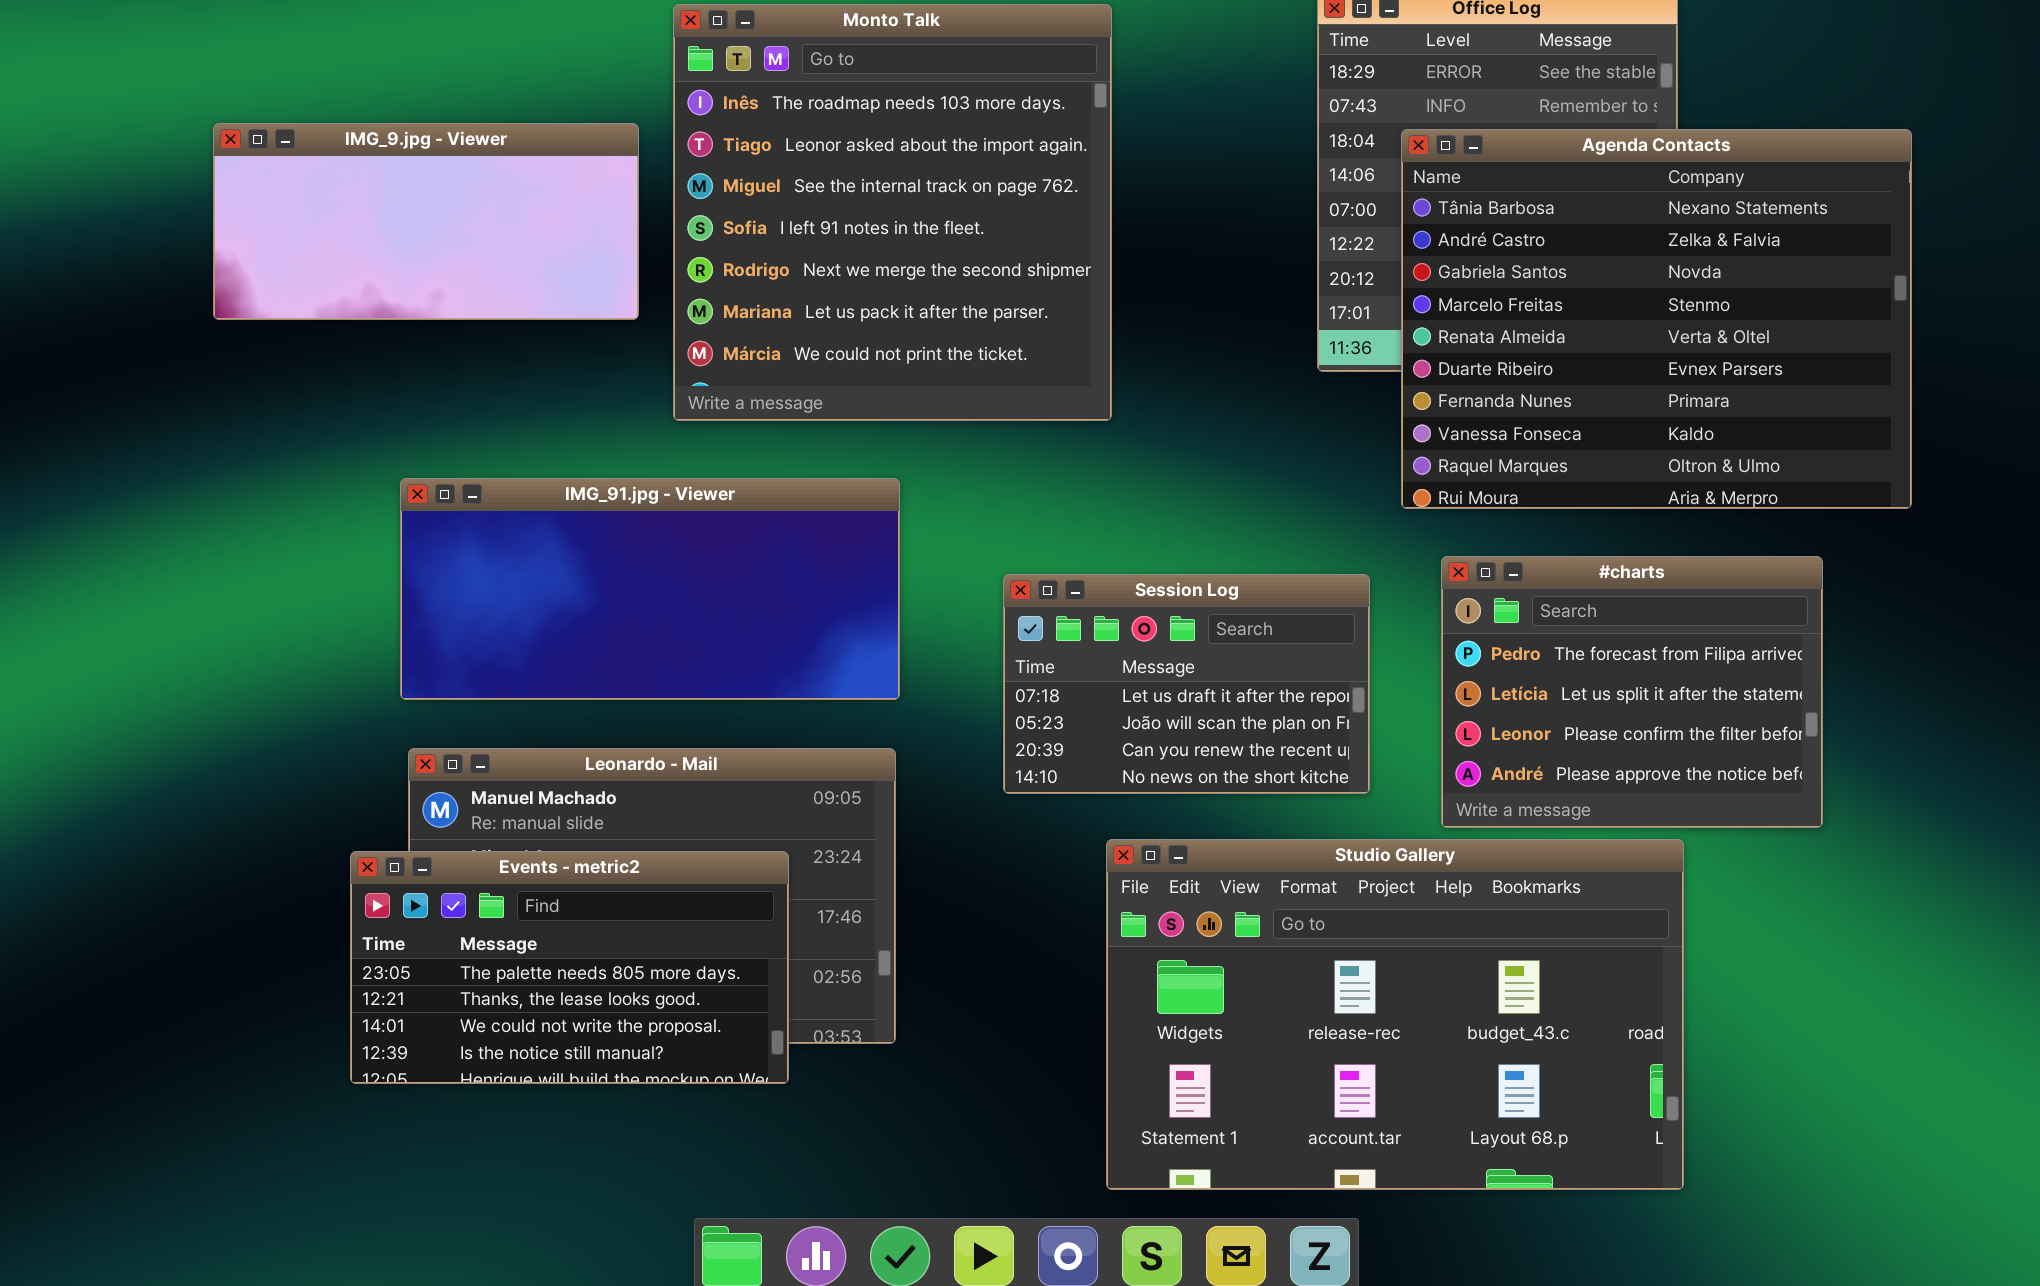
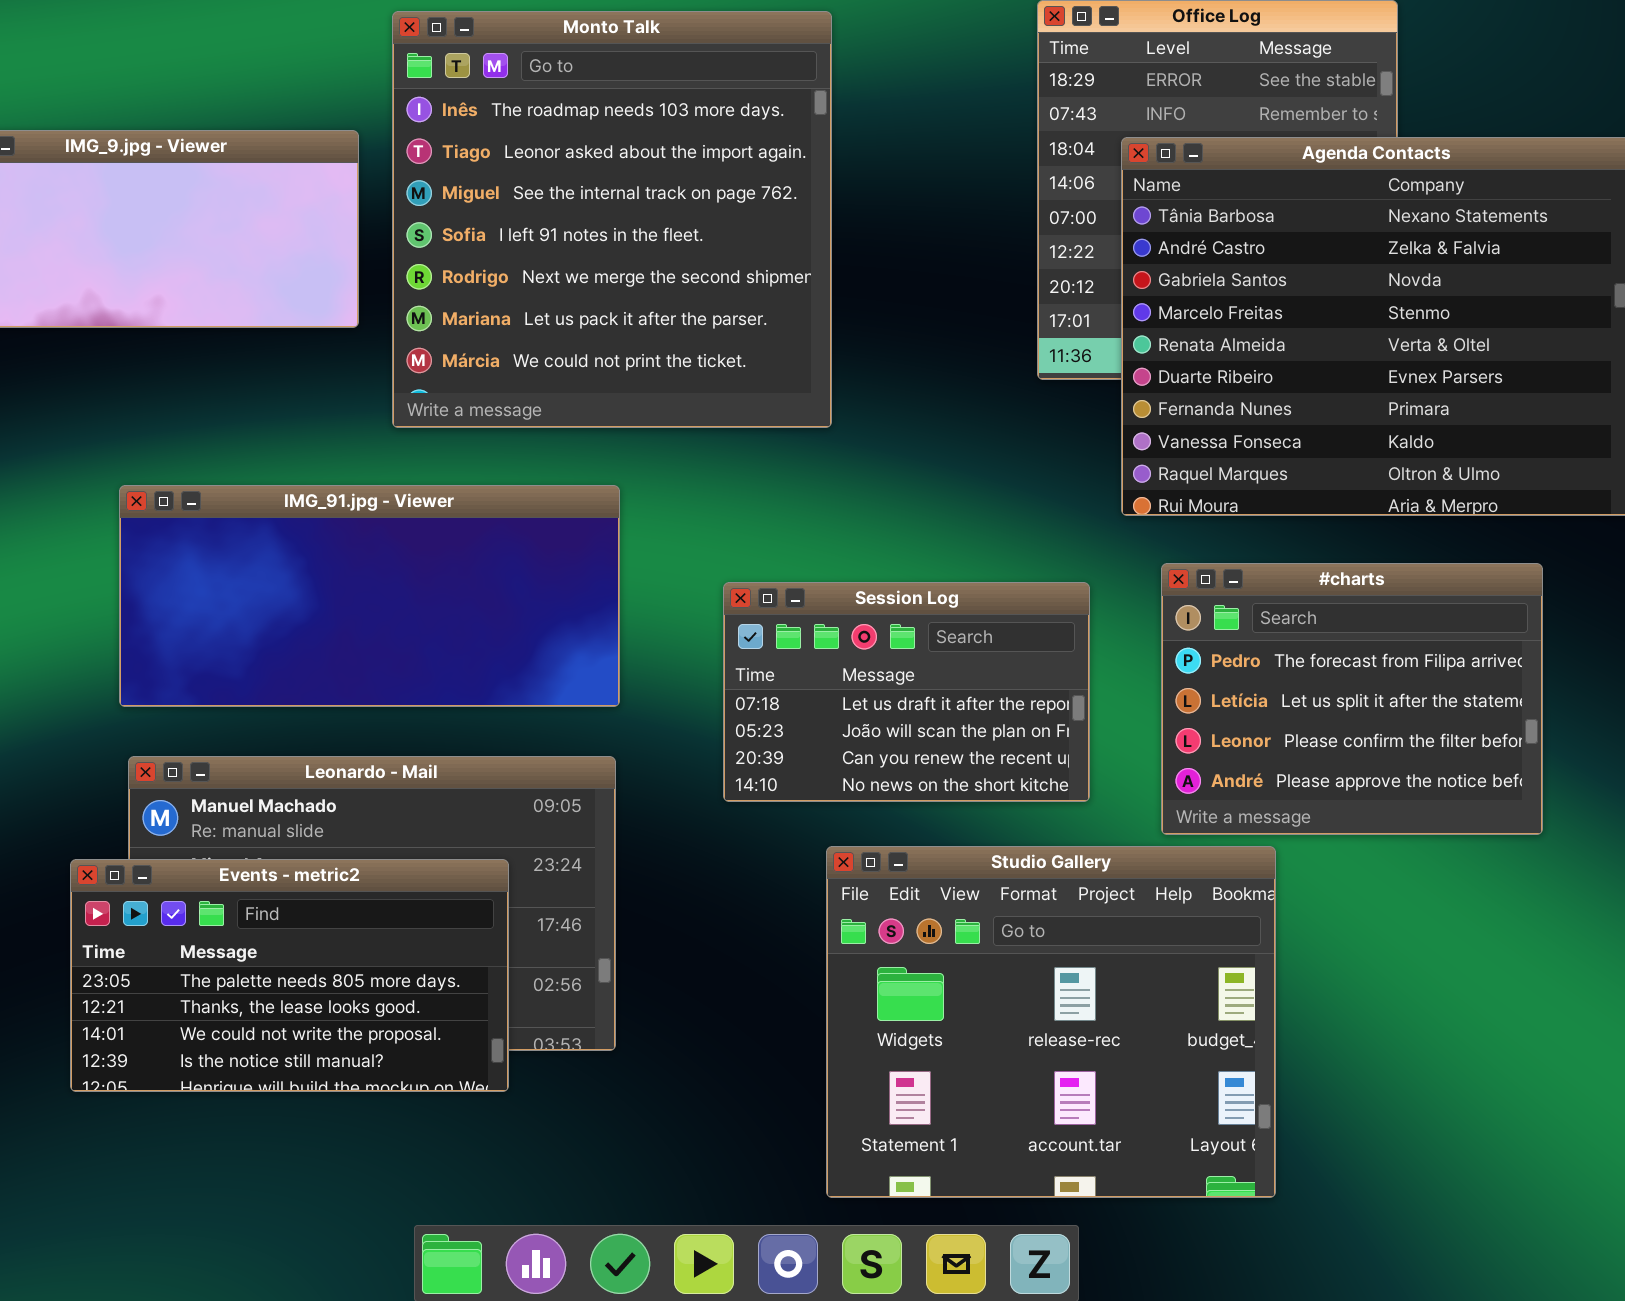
Studio Gallery: [1106,839,1684,1190] -> [826,846,1276,1198], resized

